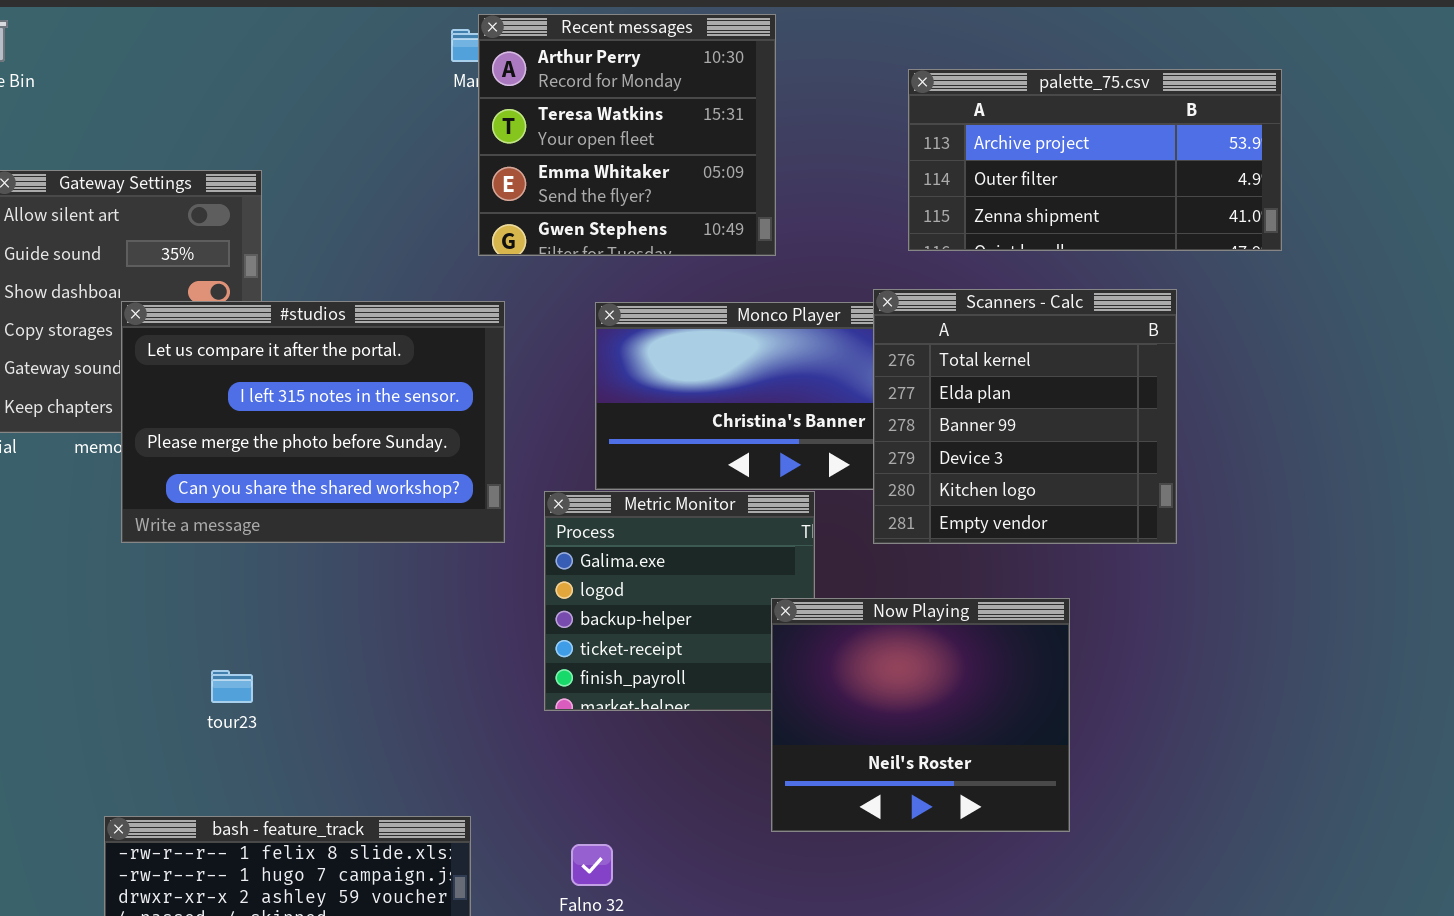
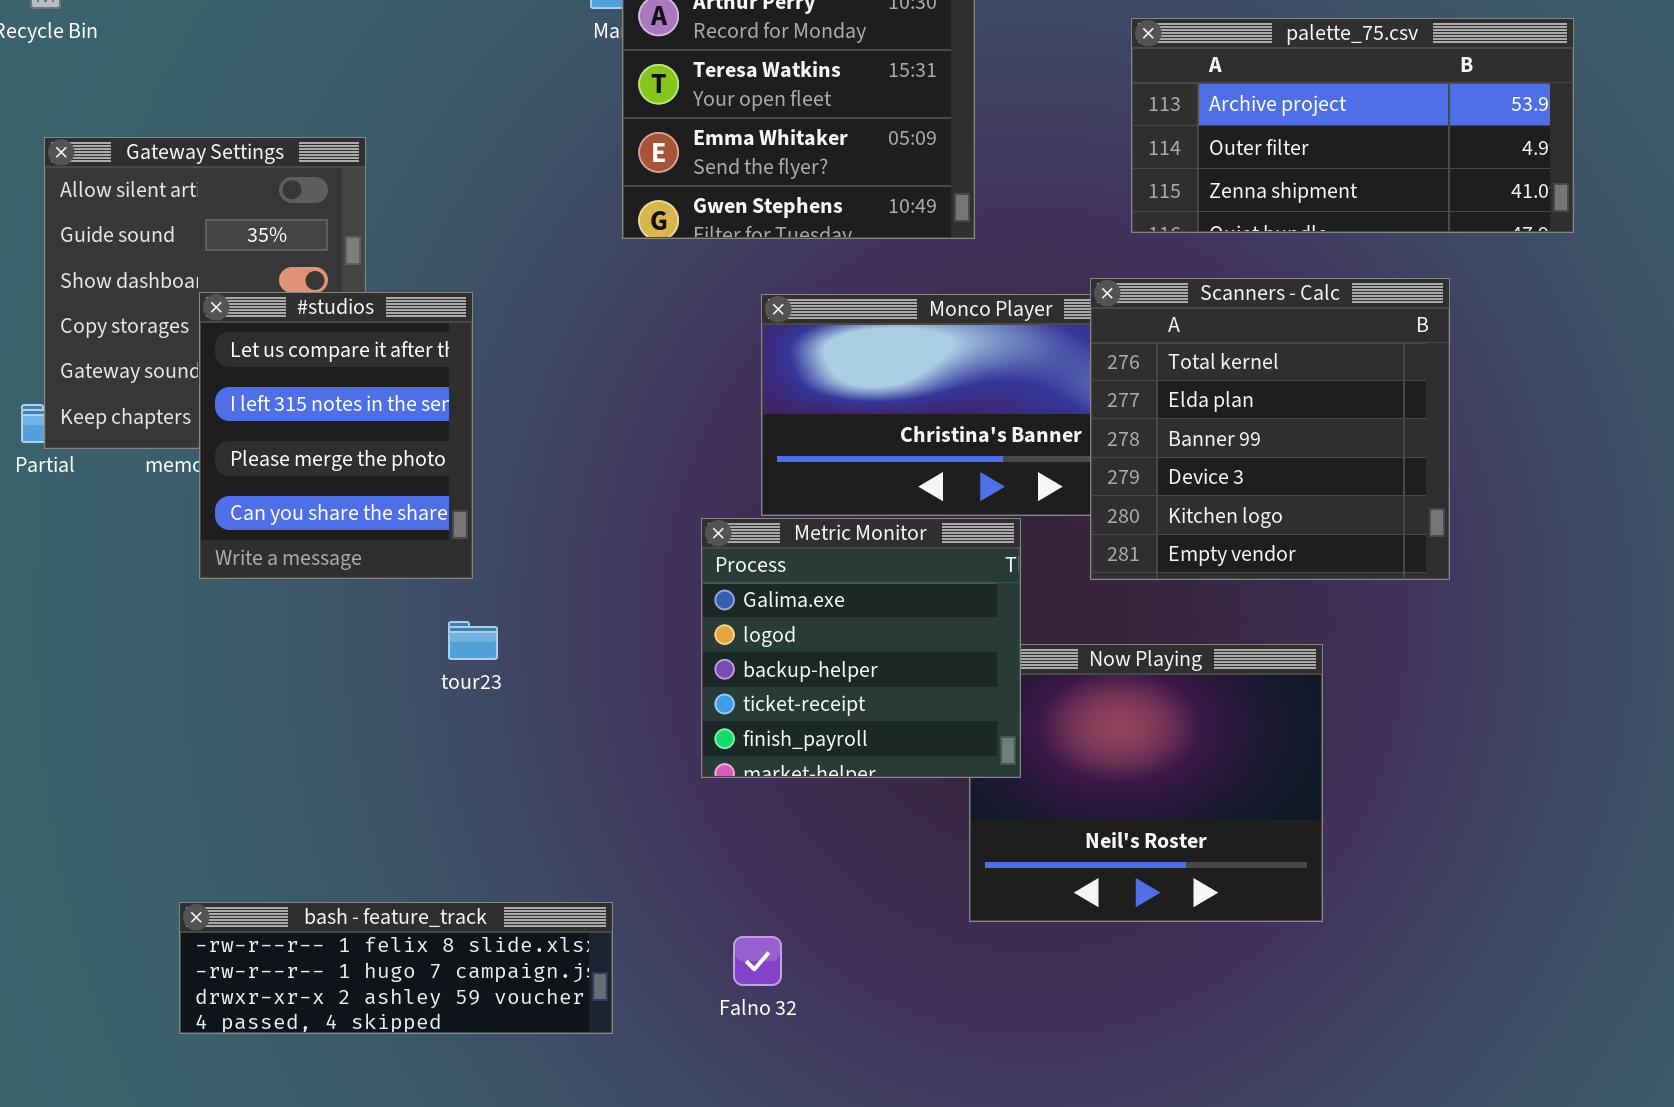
#studios: [121,301,505,543] -> [199,292,473,579], resized
Metric Monitor: [544,491,815,711] -> [701,518,1021,778], raised
tour23: [211,670,253,703] -> [448,621,498,660], moved

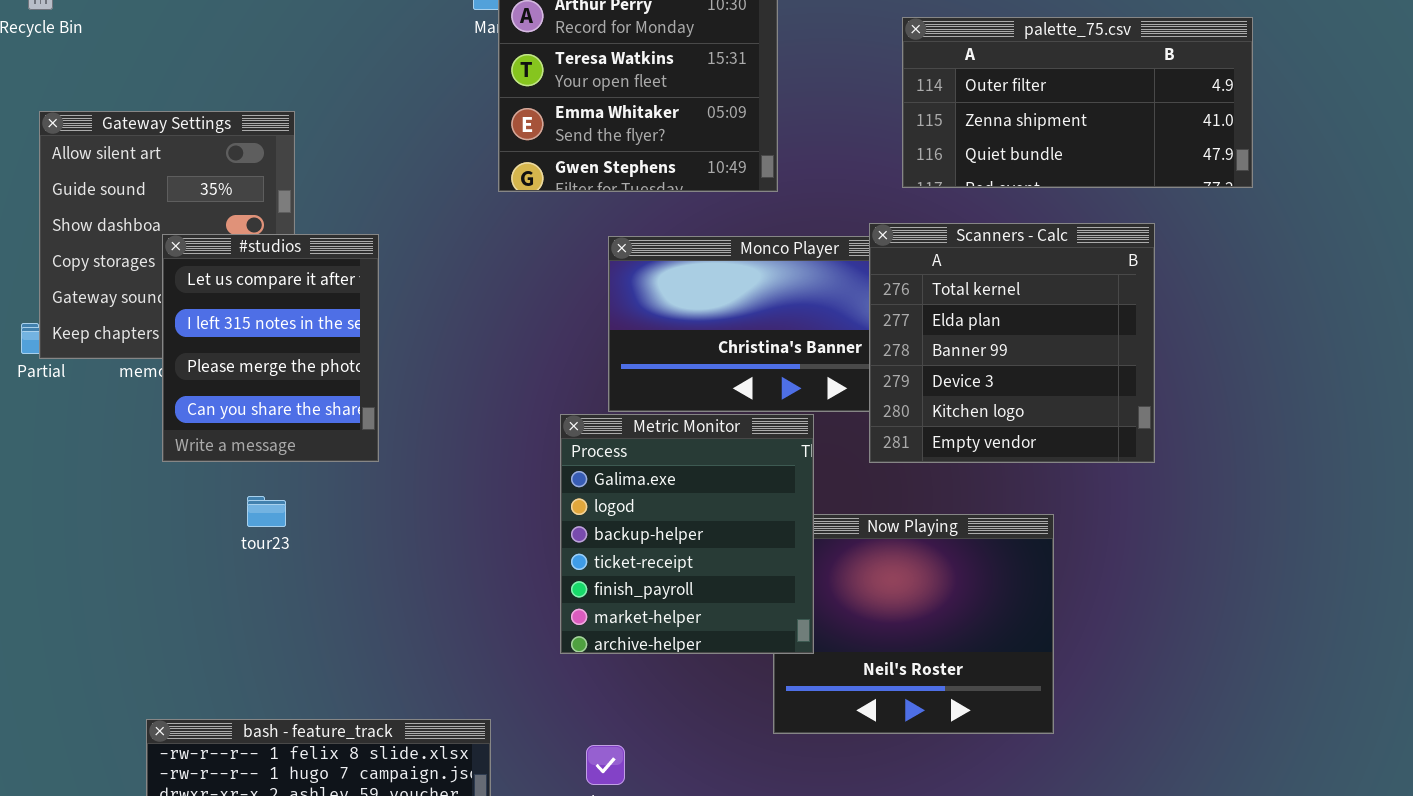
palette_75.csv: [1131,18,1574,233] -> [902,17,1253,188], scrolled down 1 row
Metric Monitor: [701,518,1021,778] -> [560,414,814,654], resized
tour23: [448,621,498,660] -> [247,496,286,527], moved

